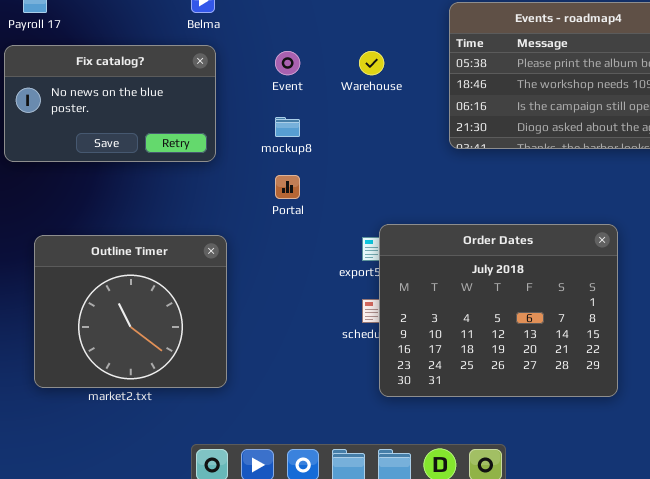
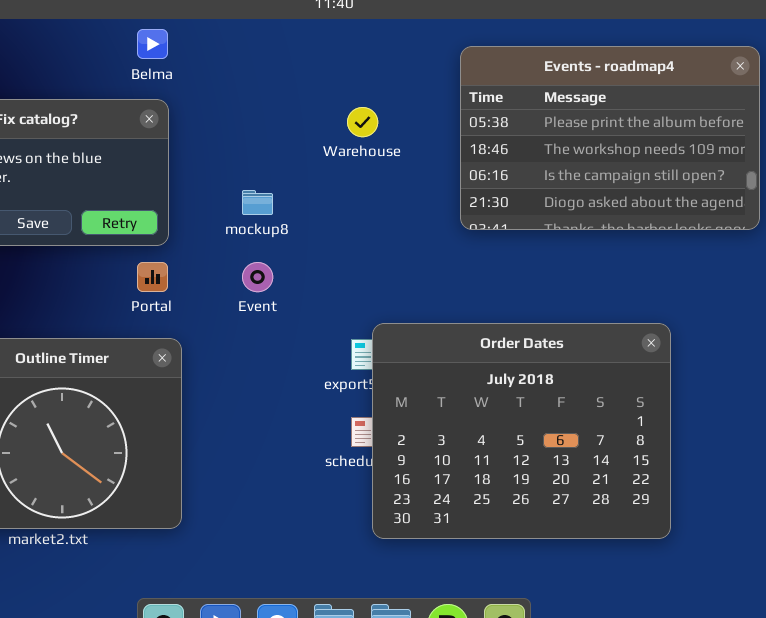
Event: [275,51,300,75] -> [242,262,273,292], moved
Portal: [275,175,300,199] -> [137,262,168,292], moved

